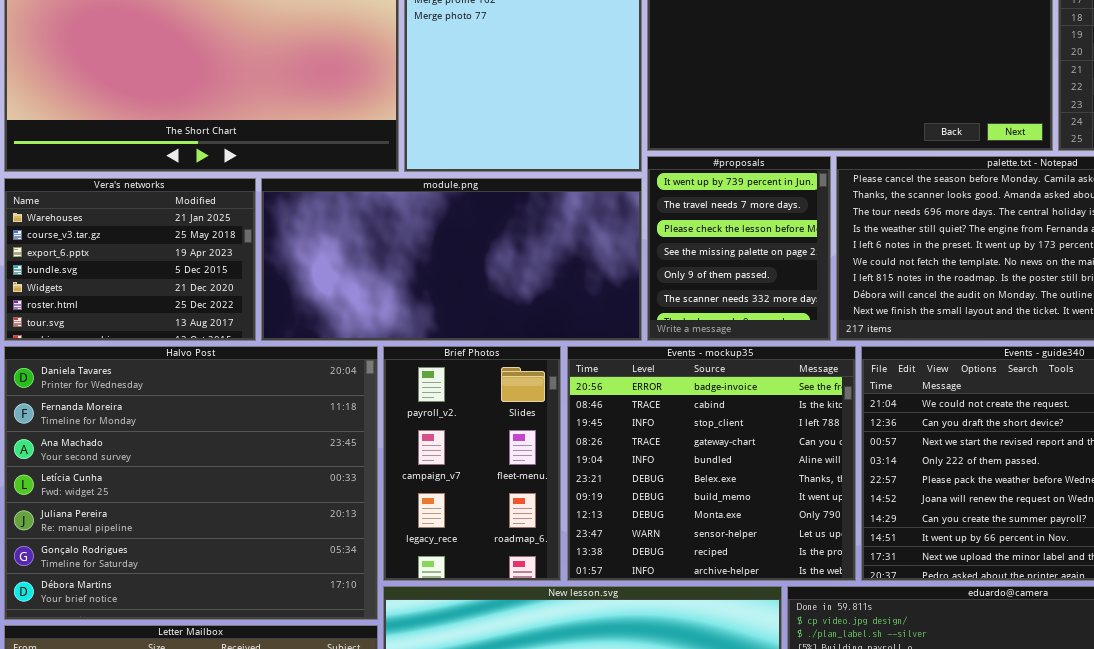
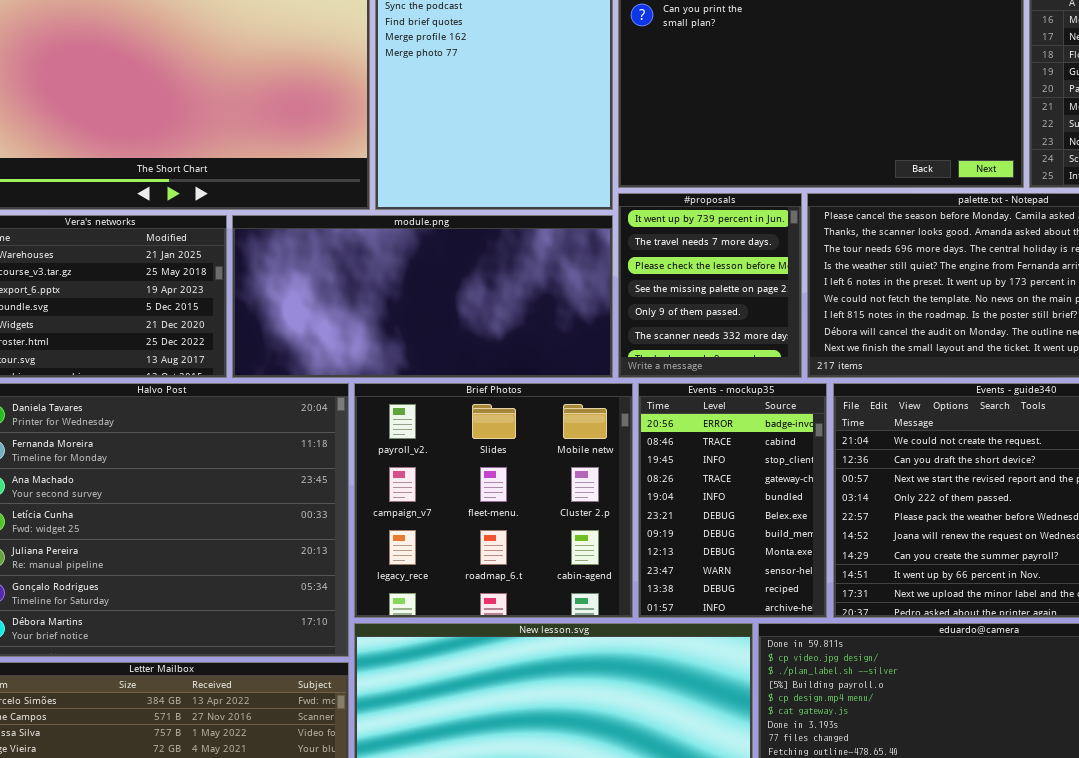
Brief Photos: [383,346,561,581] -> [354,383,633,618], resized
Events - mockup35: [567,346,856,581] -> [638,383,827,618], resized

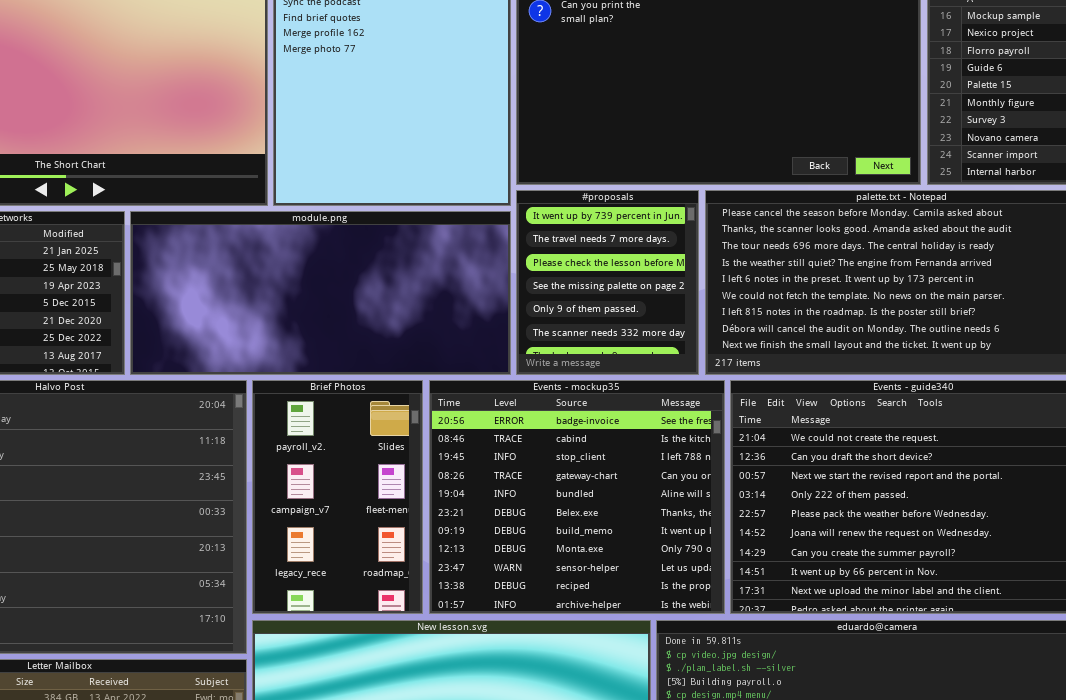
Brief Photos: [354,383,633,618] -> [252,380,423,614], resized
Events - mockup35: [638,383,827,618] -> [429,380,725,614], resized

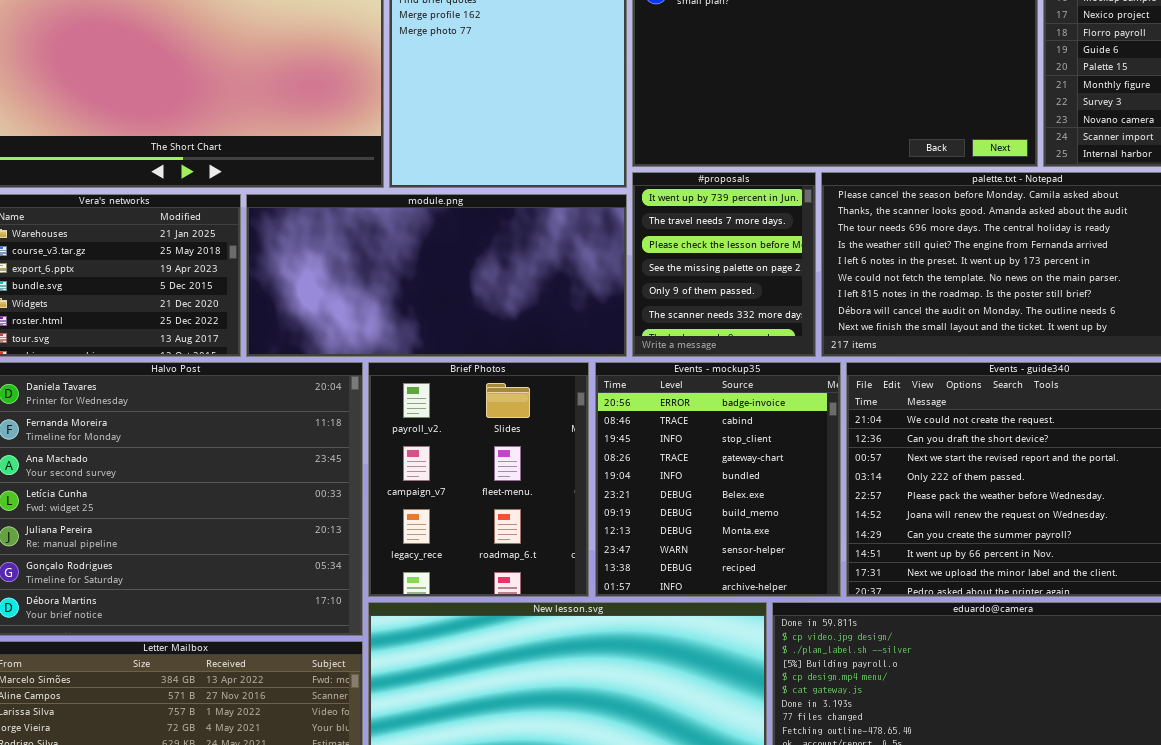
Brief Photos: [252,380,423,614] -> [368,362,589,597], resized
Events - mockup35: [429,380,725,614] -> [595,362,841,597], resized

